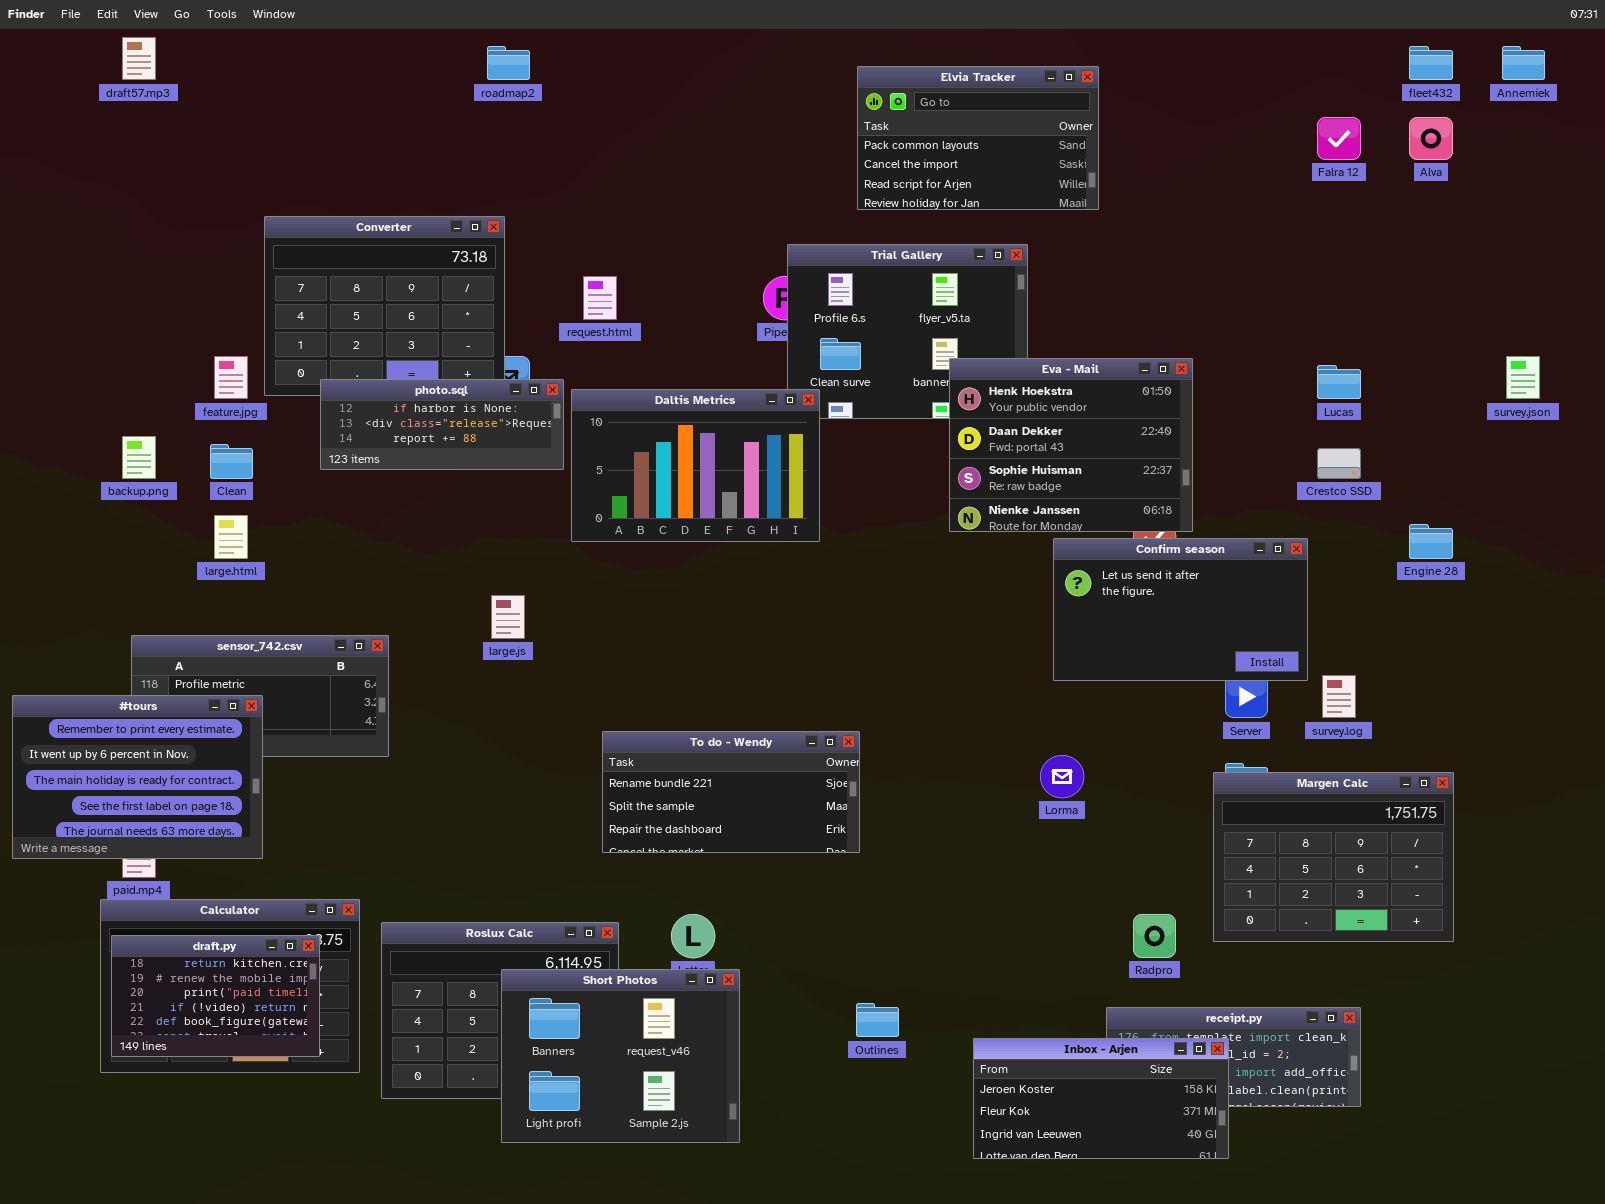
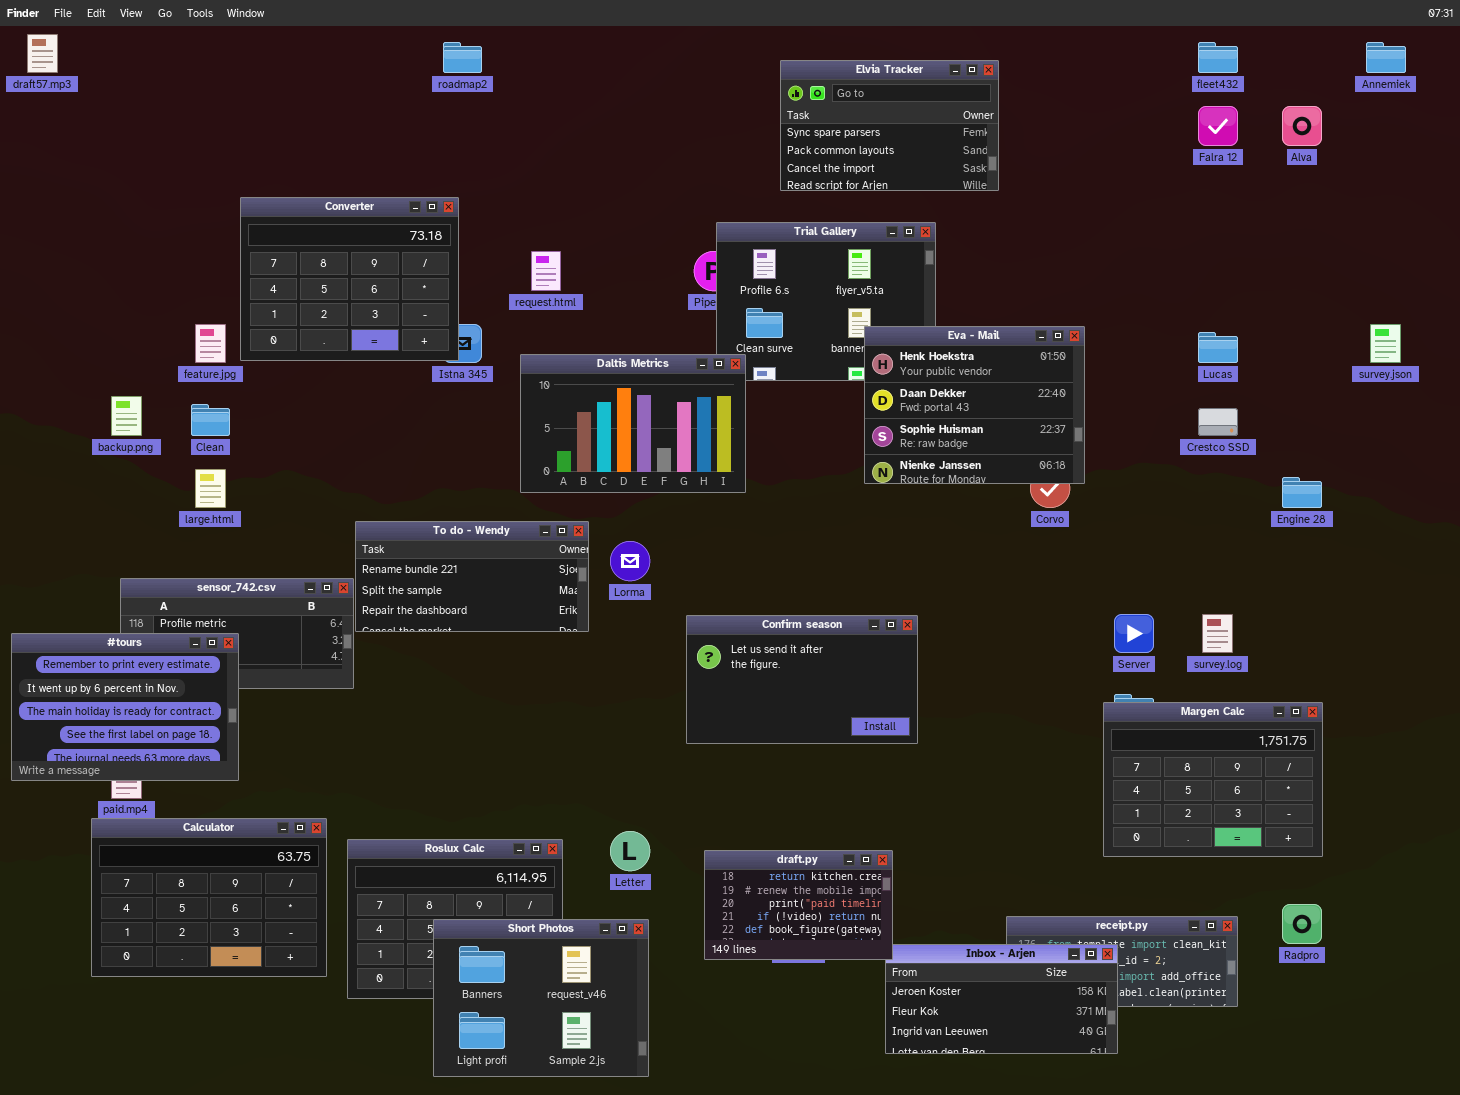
draft57.mp3: [122,37,156,80] -> [27,34,58,73], moved
fleet432: [1409,46,1453,80] -> [1198,42,1238,73], moved
Elvia Tracker: [857,66,1099,210] -> [780,60,999,191], scrolled up 1 row
photo.sql: [320,379,564,470] -> none, closed
Confirm season: [1053,538,1308,681] -> [686,615,918,744], moved
To do - Wendy: [602,731,860,853] -> [355,521,589,632], moved
Lorma: [1040,755,1084,798] -> [610,541,650,581], moved
Radpro: [1133,914,1176,958] -> [1282,904,1322,944], moved
draft.py: [111,935,320,1057] -> [704,850,893,960], moved
Short Photos: [501,969,740,1143] -> [433,919,649,1077], moved

